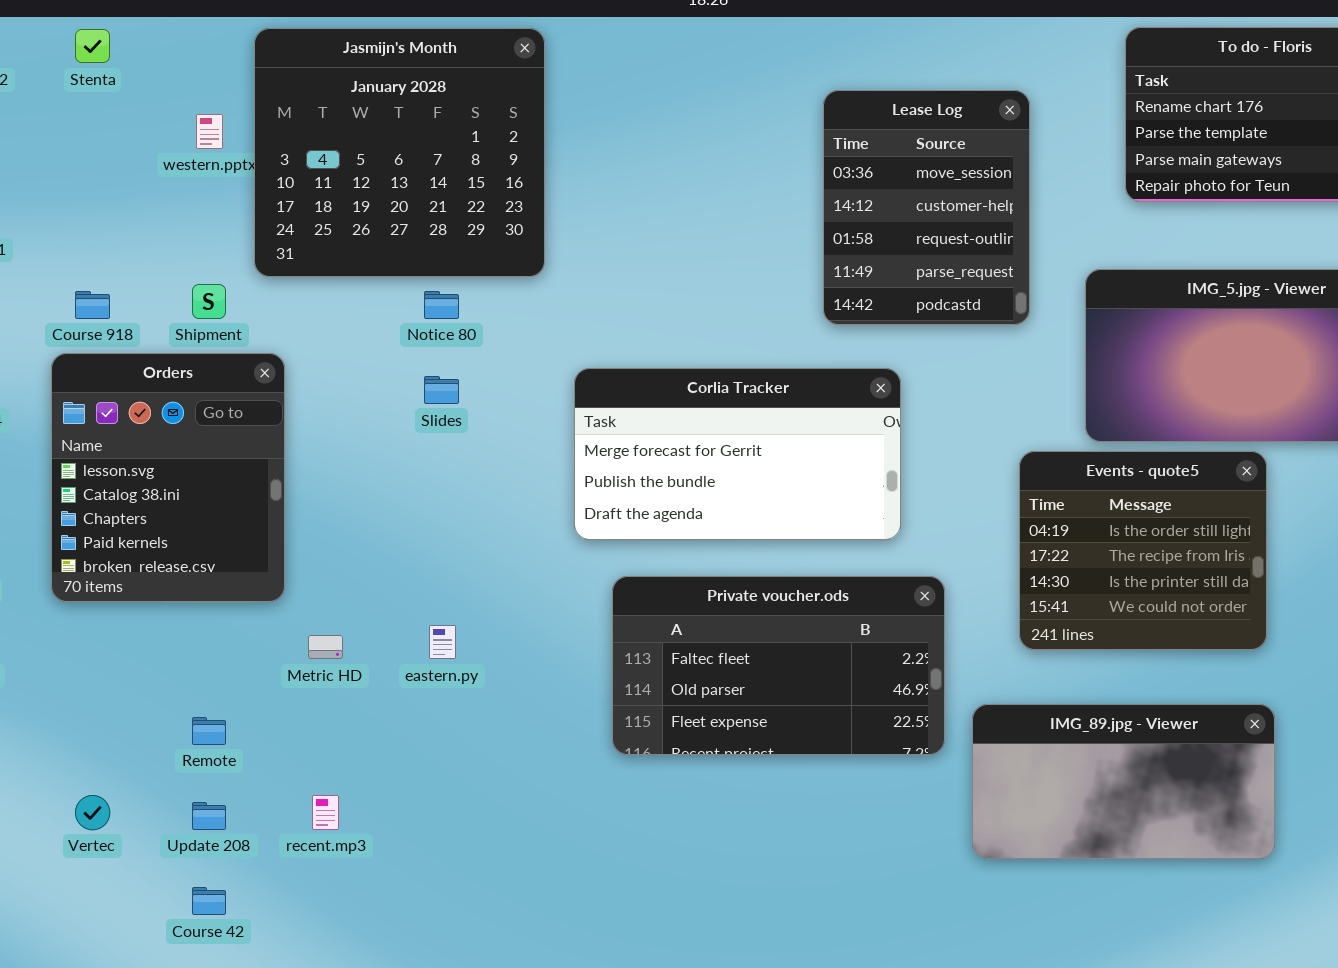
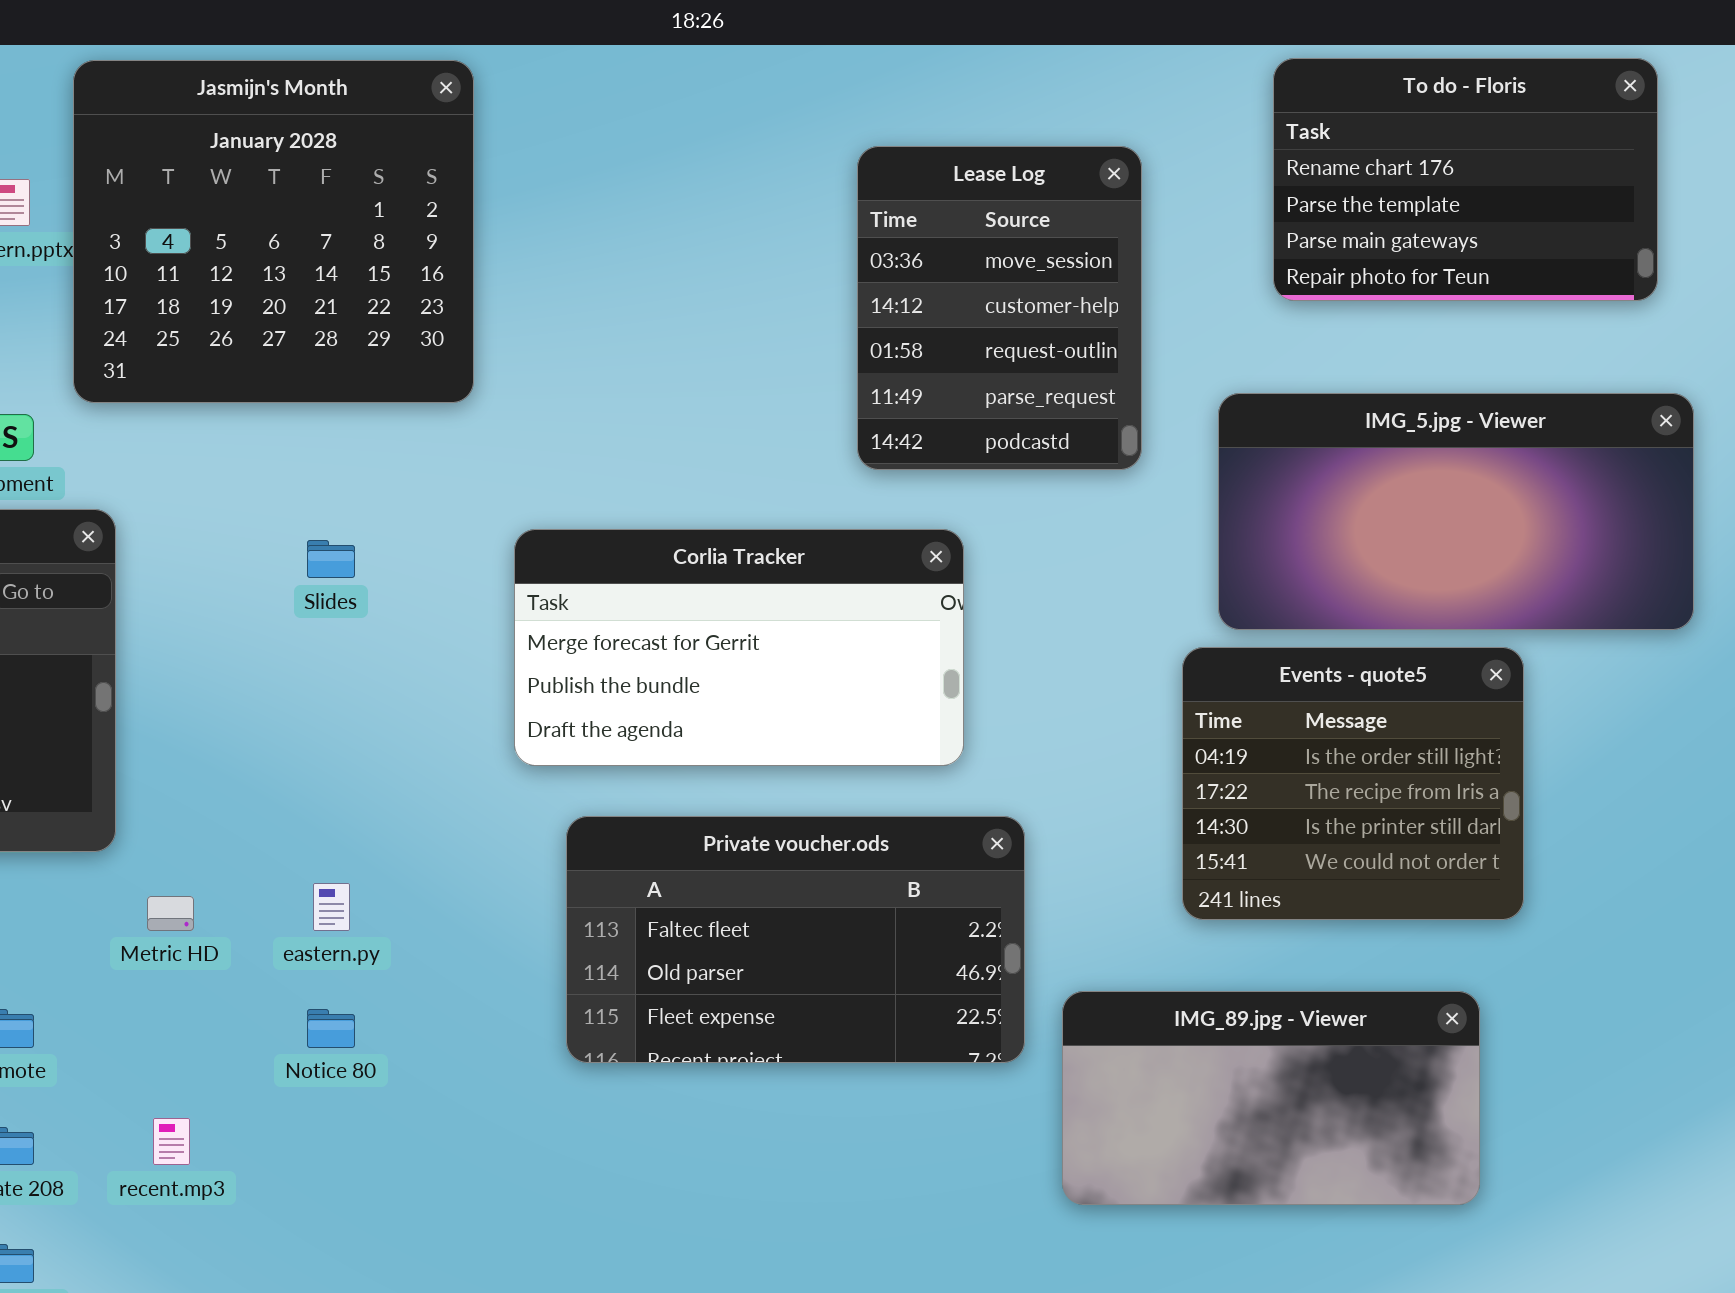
Notice 80: [424,291,459,319] -> [307,1009,355,1048], moved
Events - quote5: [1019,451,1267,650] -> [1182,647,1524,920], moved

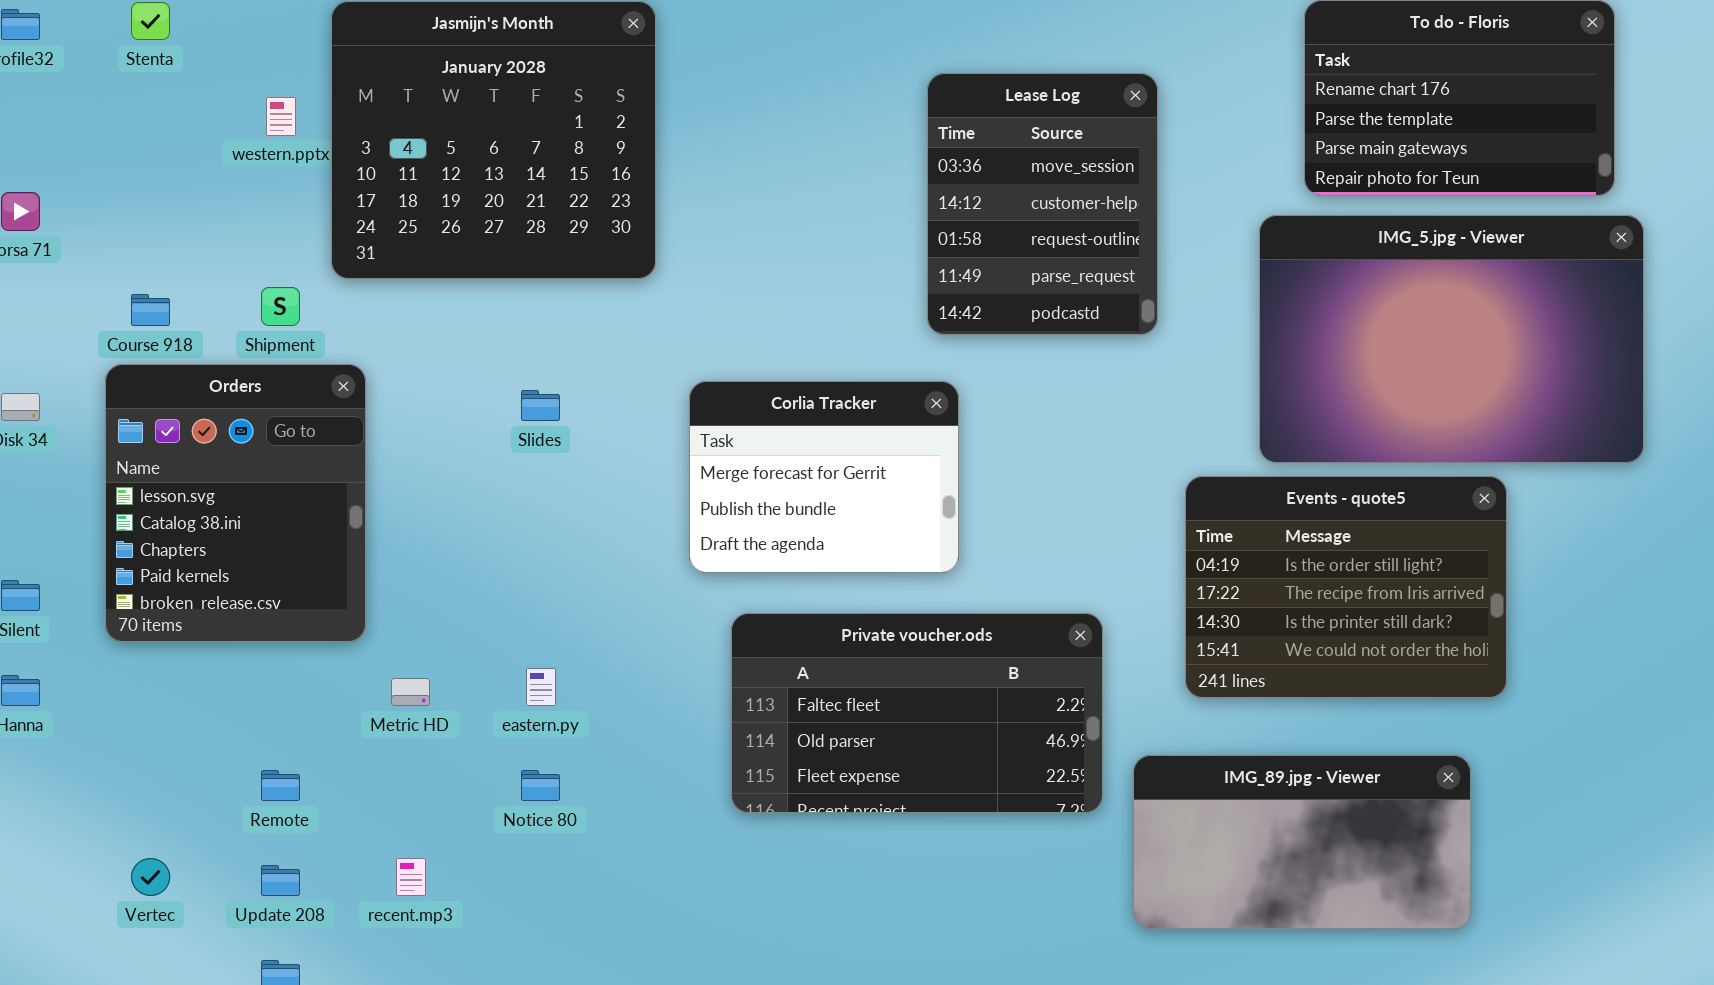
Lease Log: [857,146,1142,470] -> [927,73,1158,335], moved
IMG_5.jpg - Viewer: [1218,393,1694,630] -> [1259,215,1644,463], resized
Corlia Tracker: [514,529,964,766] -> [689,381,959,573], resized
Events - quote5: [1182,647,1524,920] -> [1185,476,1507,698], resized

